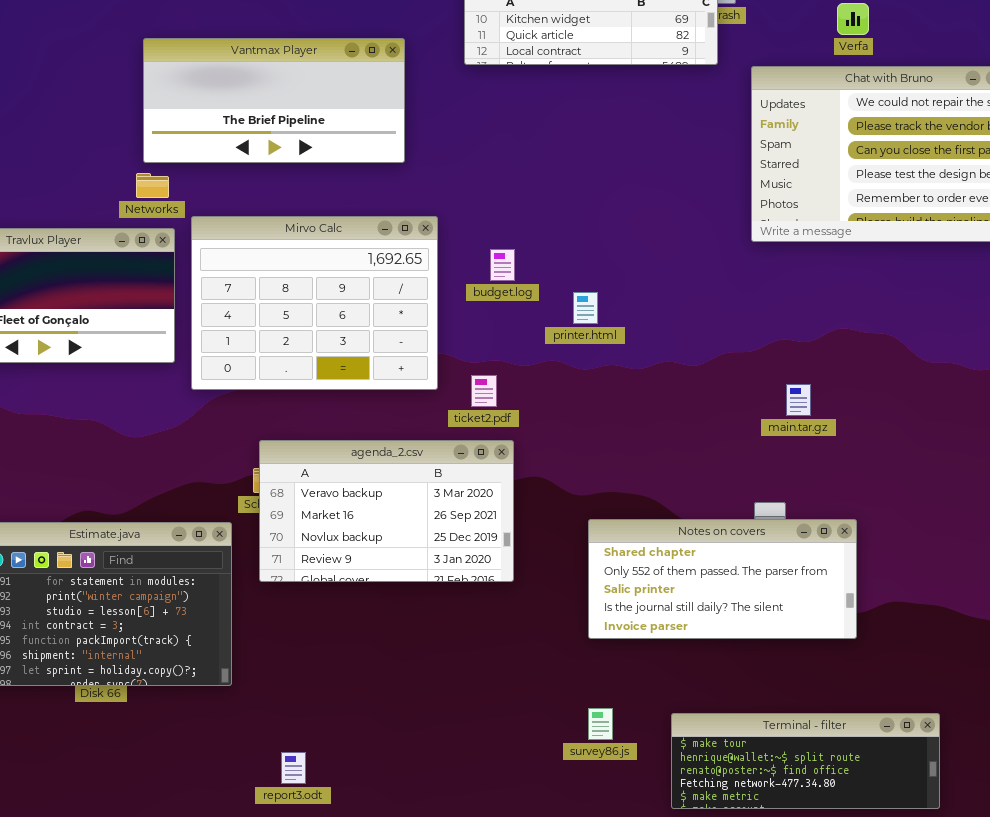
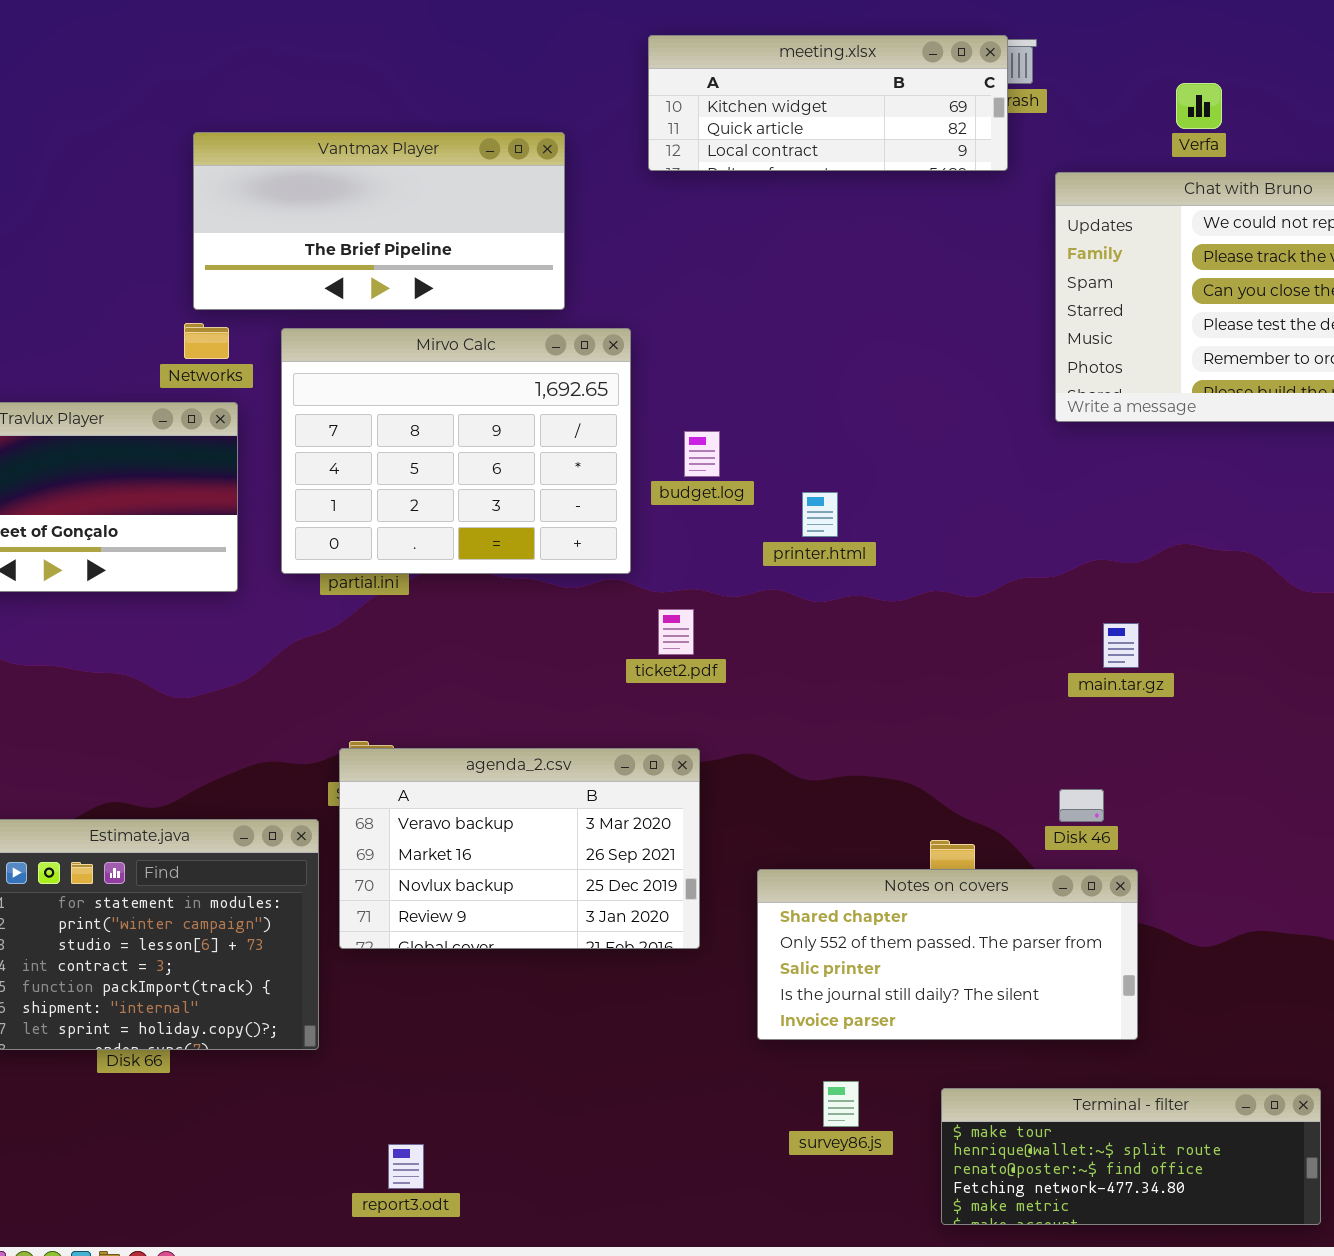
Mirvo Calc: [191,216,438,390] -> [281,328,631,574], moved
agenda_2.csv: [259,440,514,582] -> [339,748,700,949], moved
Notes on covers: [588,519,857,639] -> [757,869,1138,1040], moved

